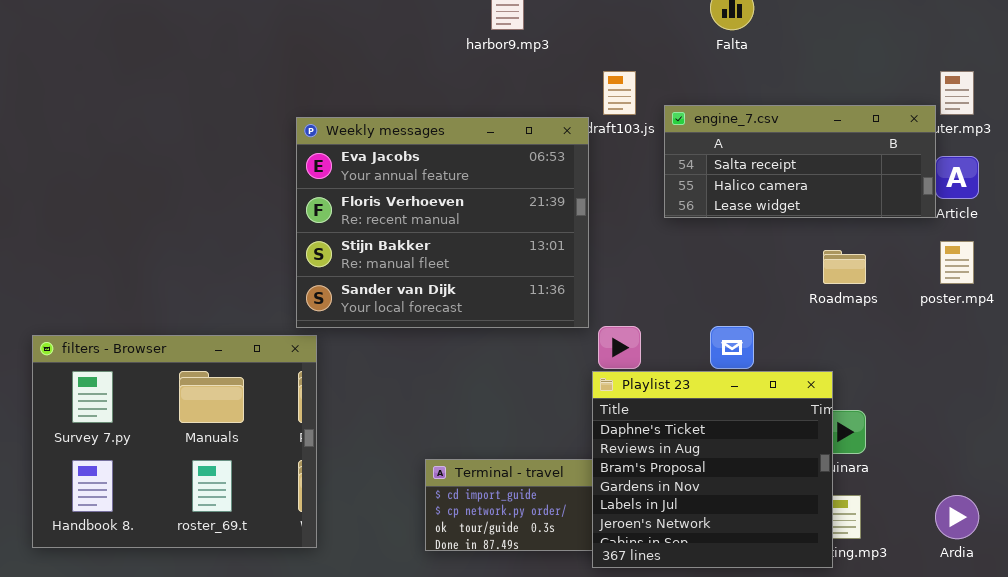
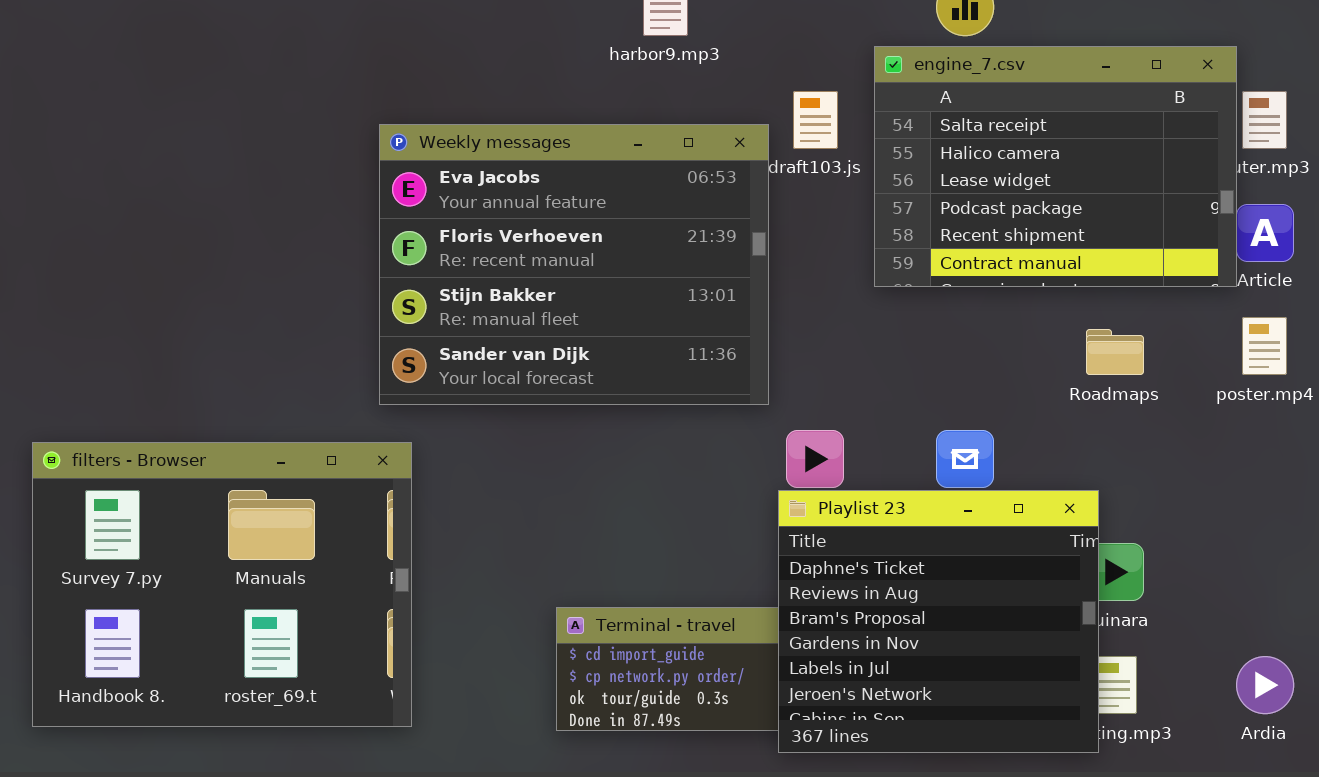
engine_7.csv: [664,105,936,218] -> [874,46,1237,287], resized
Weekly messages: [296,117,589,328] -> [379,124,769,405], moved

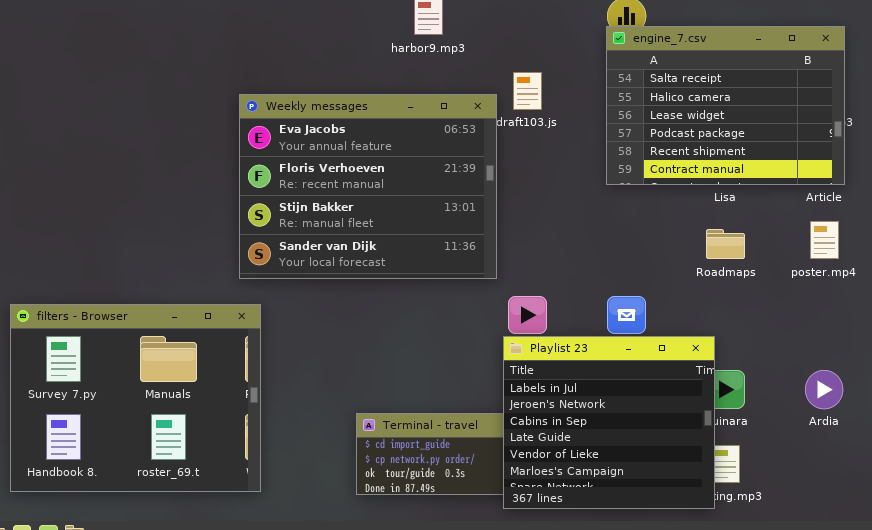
engine_7.csv: [874,46,1237,287] -> [606,26,845,185], moved
Playlist 23: [778,490,1099,753] -> [503,336,715,509], scrolled down 4 rows
Ardia: [1236,656,1294,714] -> [805,370,843,409], moved

